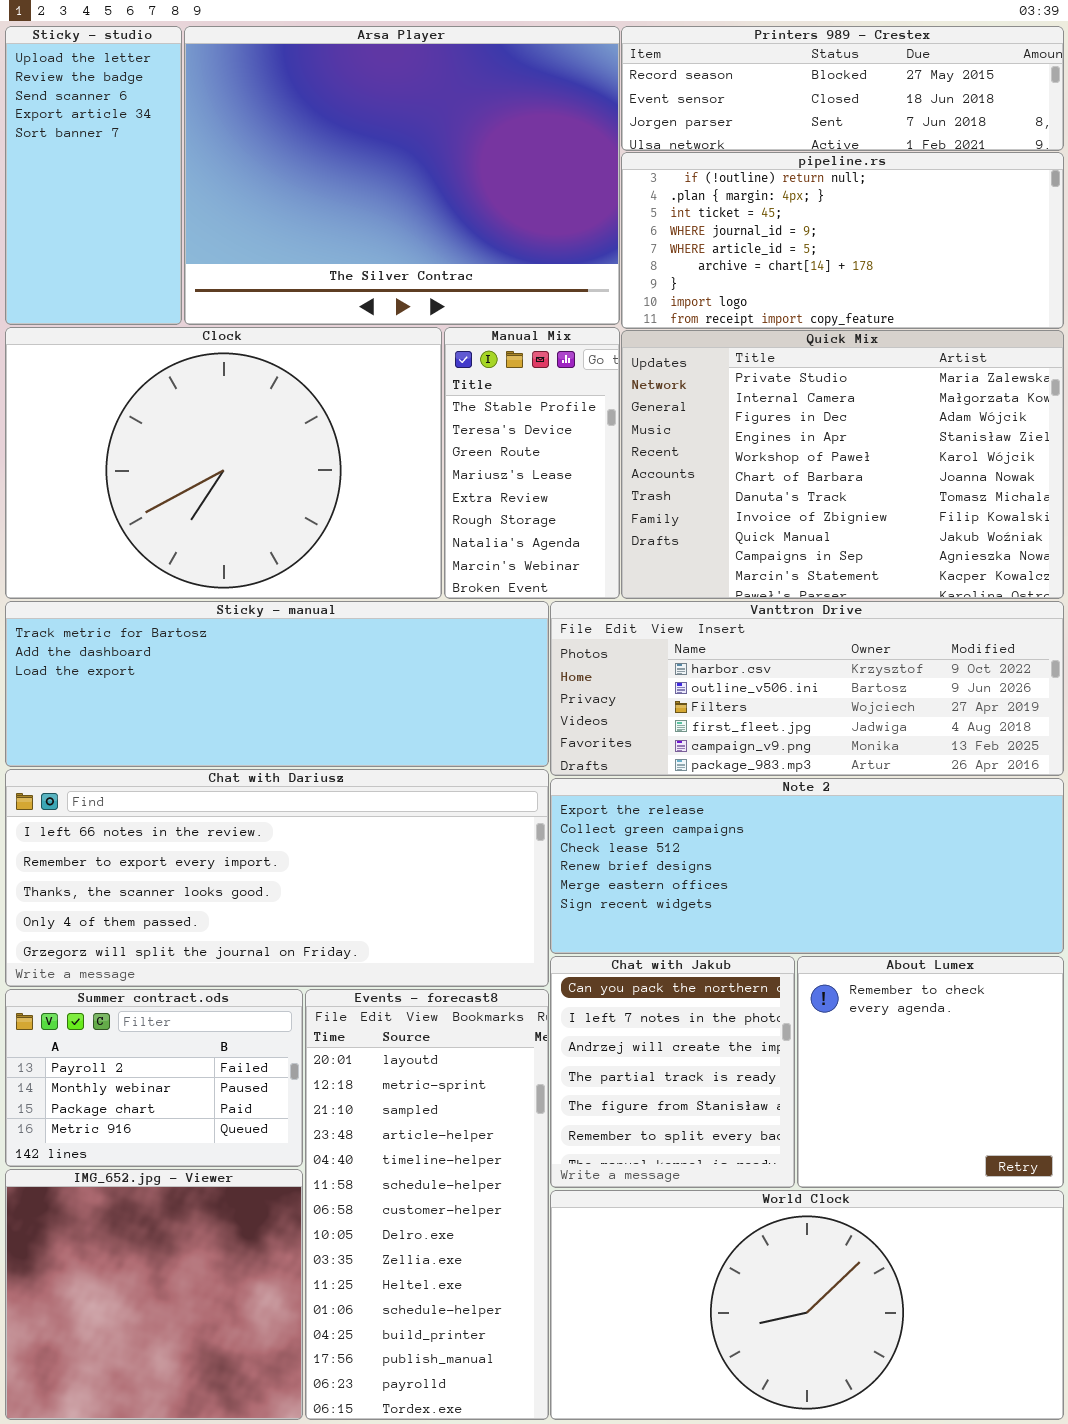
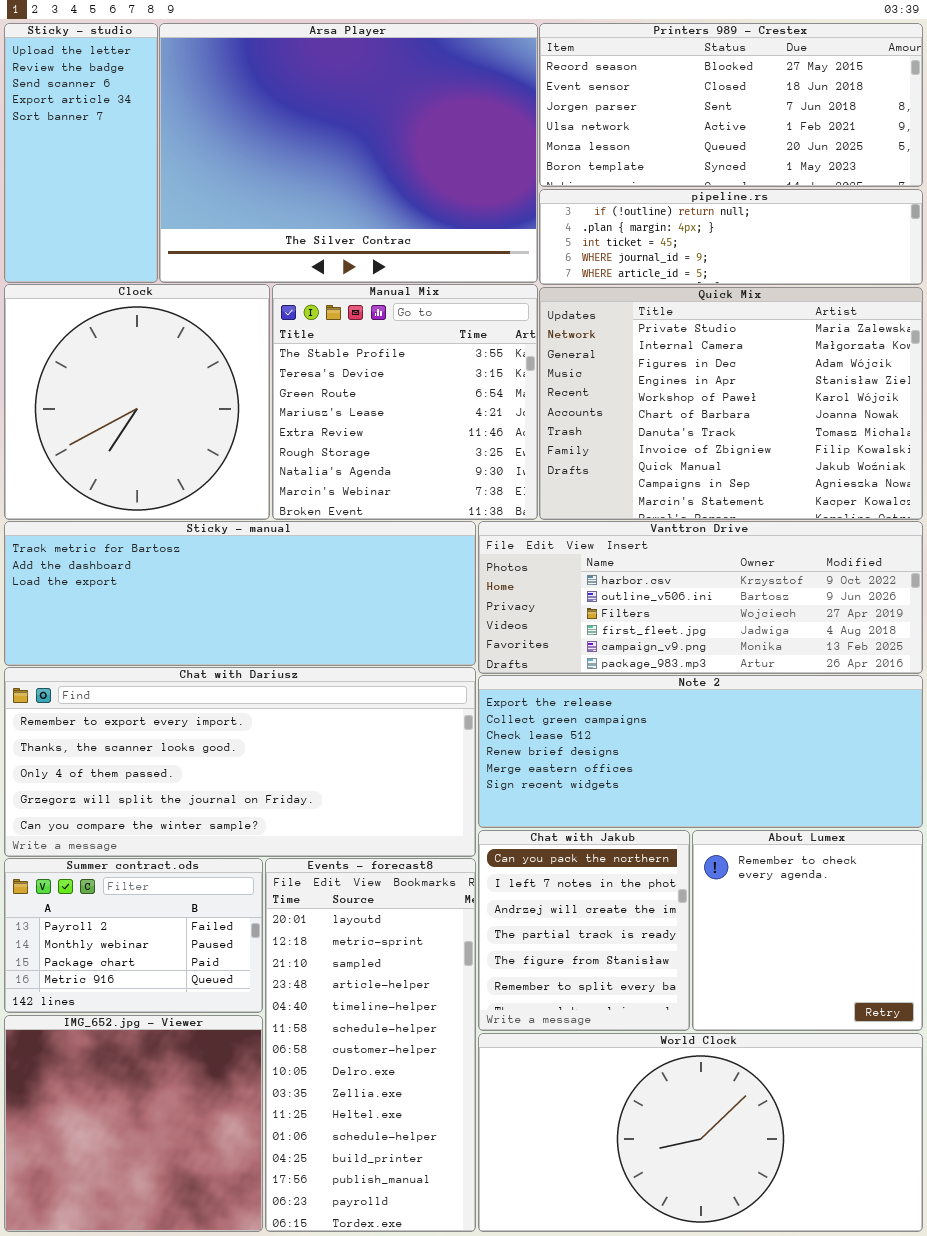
Printers 989 - Crestex: [621,26,1064,151] -> [539,23,923,187], resized
pipeline.rs: [621,152,1064,329] -> [539,189,923,285], resized
Clock: [5,327,442,599] -> [4,284,270,520], resized
Manual Mix: [444,327,620,599] -> [272,284,538,520], resized
Chat with Dariusz: [5,769,549,987] -> [4,667,476,857], scrolled down 1 row

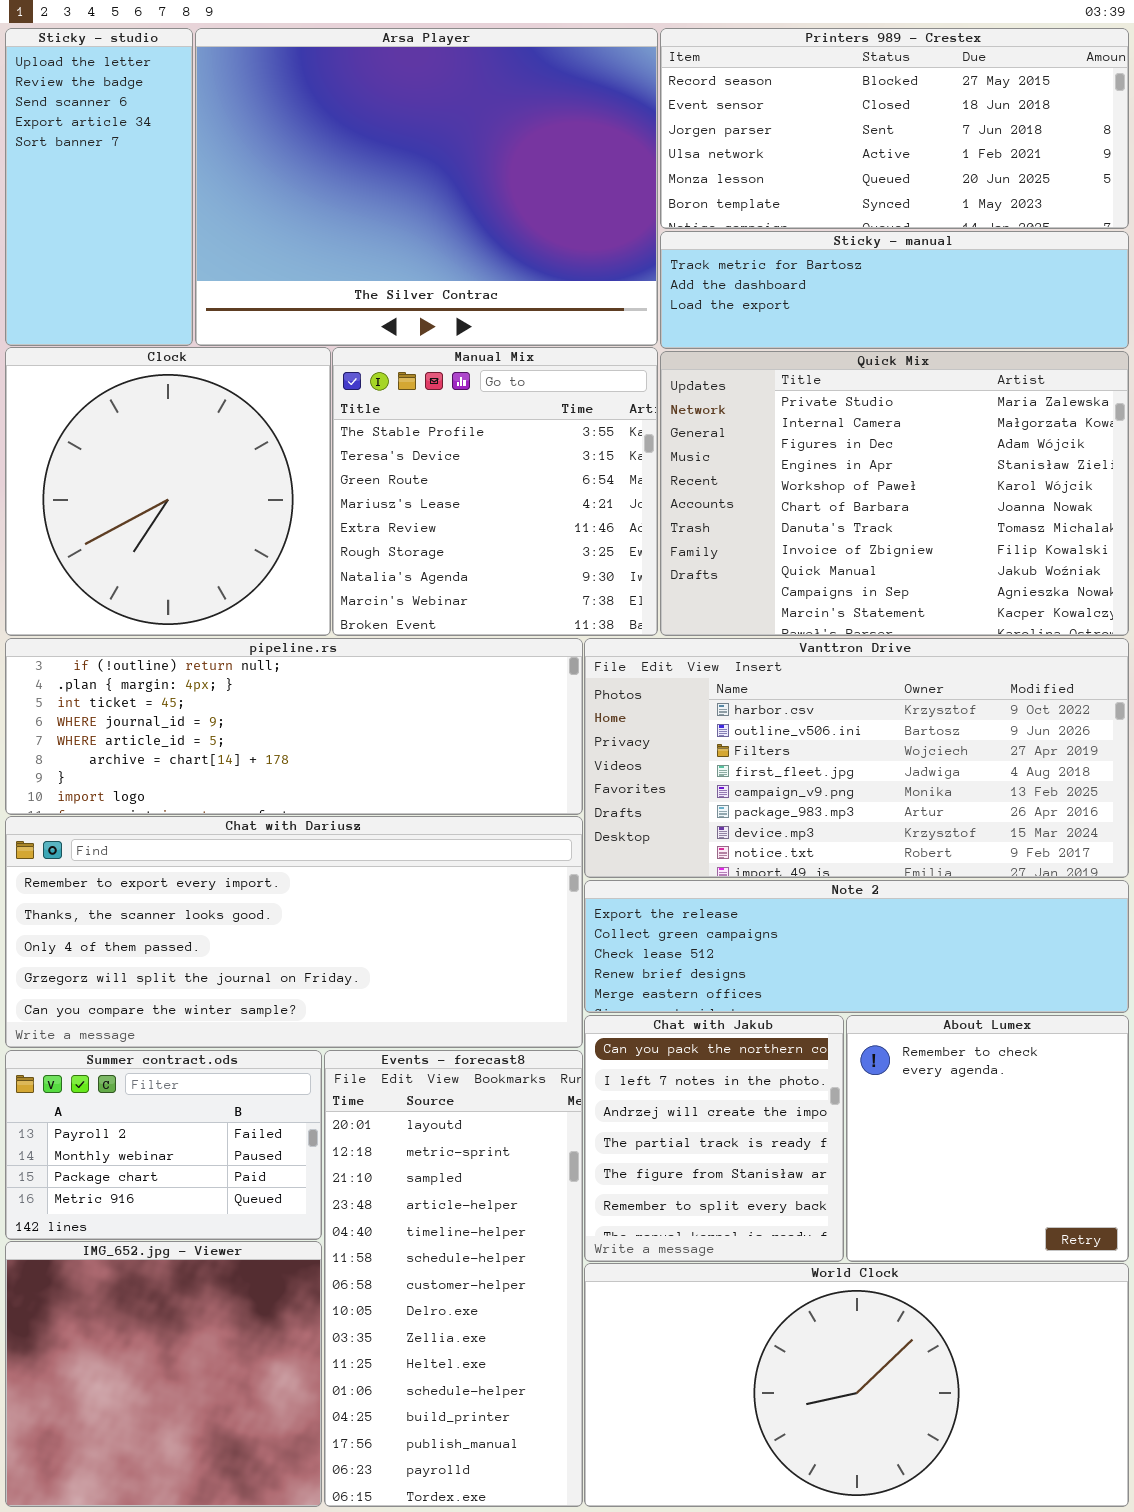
pipeline.rs: [539,189,923,285] -> [5,638,583,815], moved, resized
Sticky - manual: [4,521,476,666] -> [660,231,1129,349], moved, resized
Vanttron Drive: [478,521,923,674] -> [584,638,1129,878], resized
Note 2: [478,675,923,828] -> [584,880,1129,1013], resized

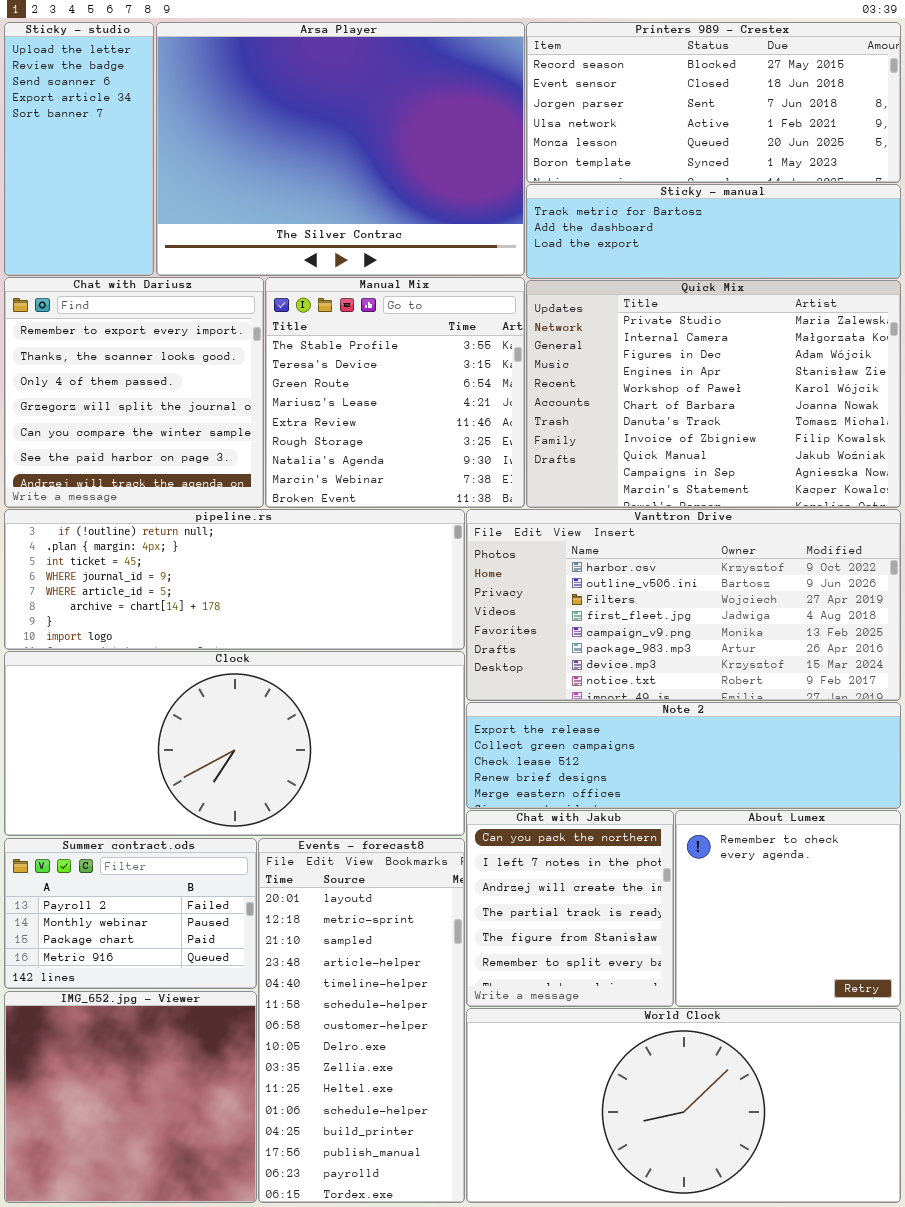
Clock: [5,347,331,636] -> [4,651,465,836], moved, resized
Chat with Dariusz: [5,816,583,1048] -> [4,277,264,508], moved, resized

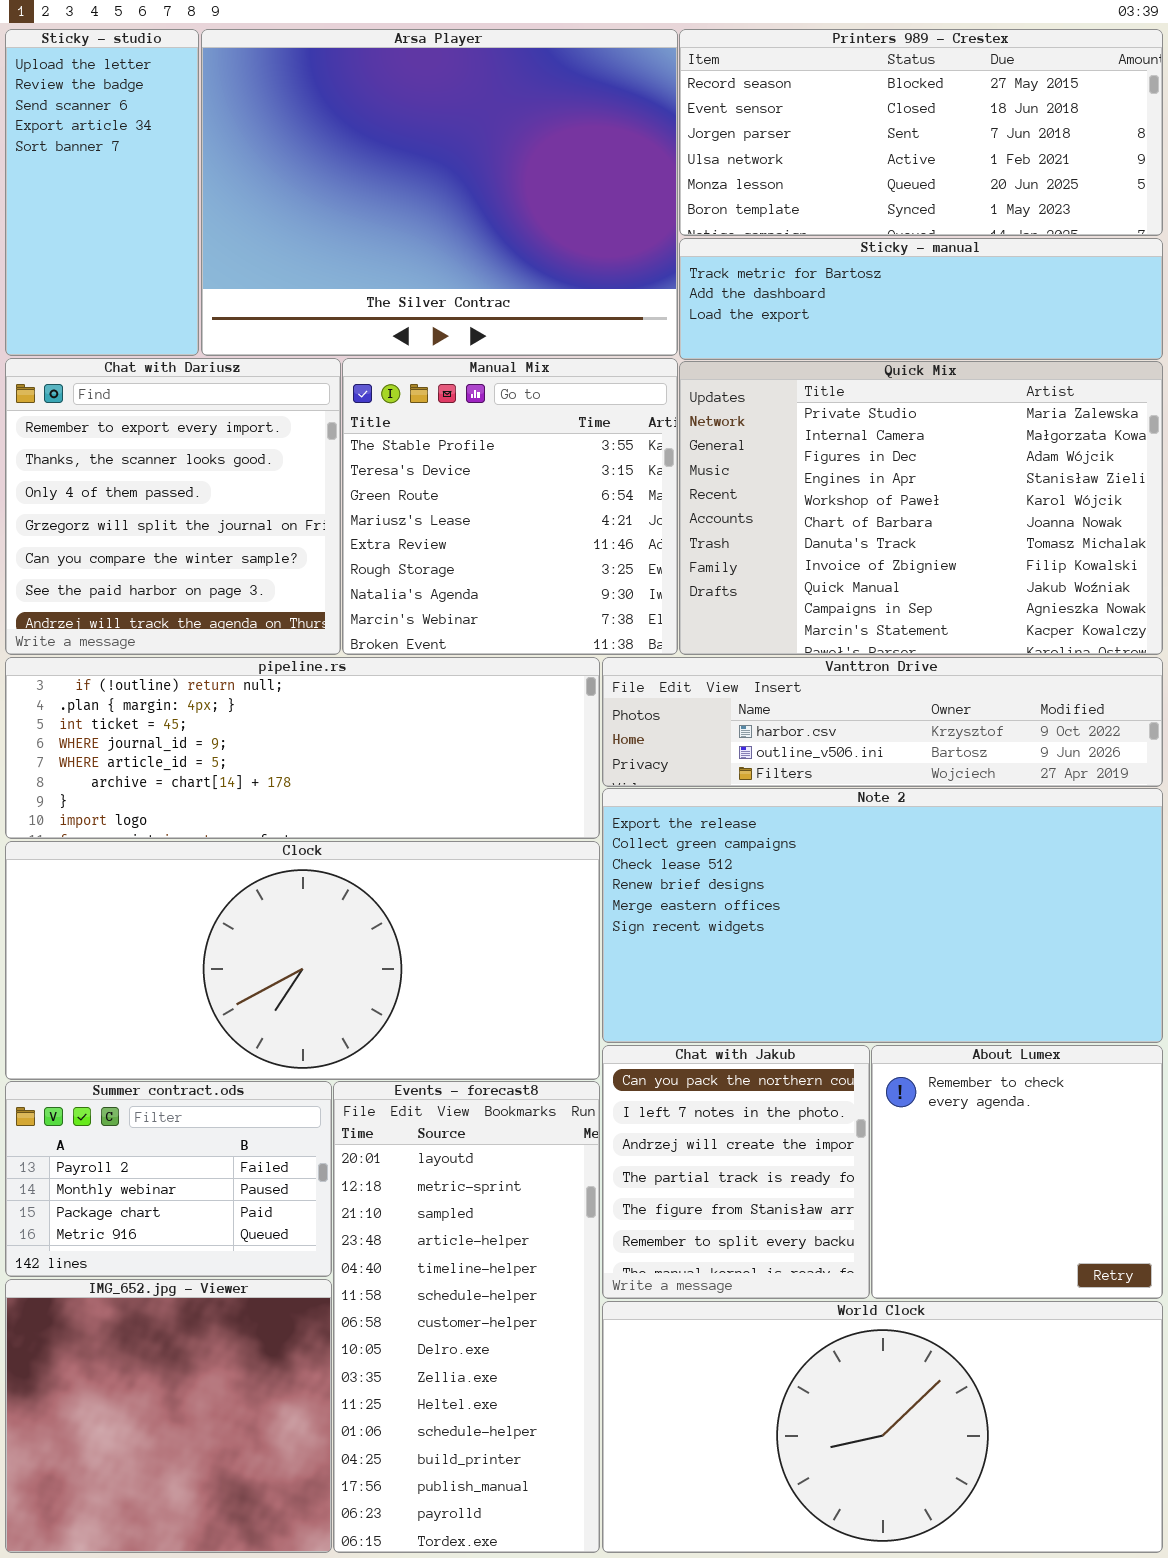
Vanttron Drive: [466,509,901,701] -> [602,657,1163,787], resized
Note 2: [466,702,901,809] -> [602,788,1163,1043], resized

